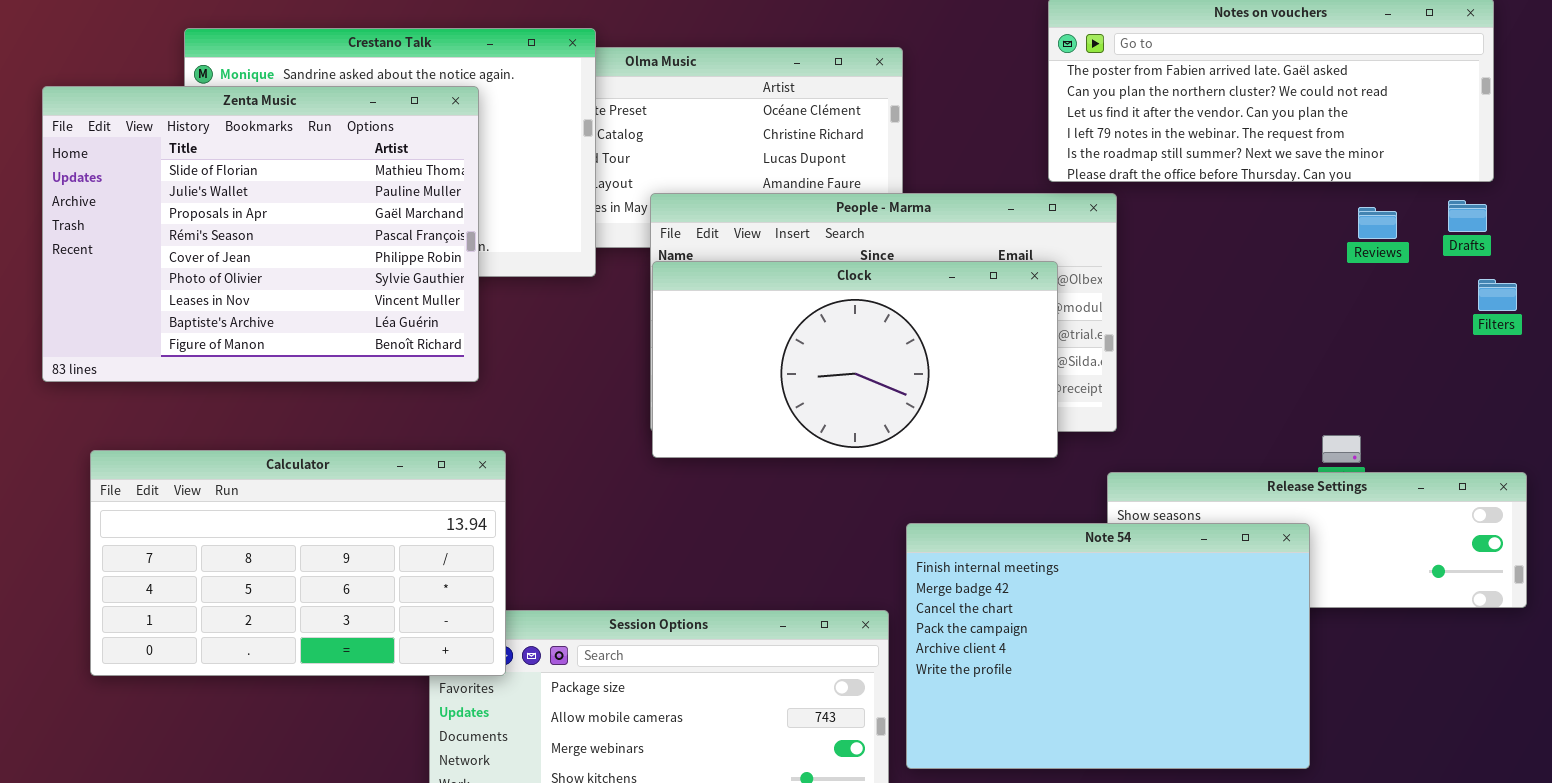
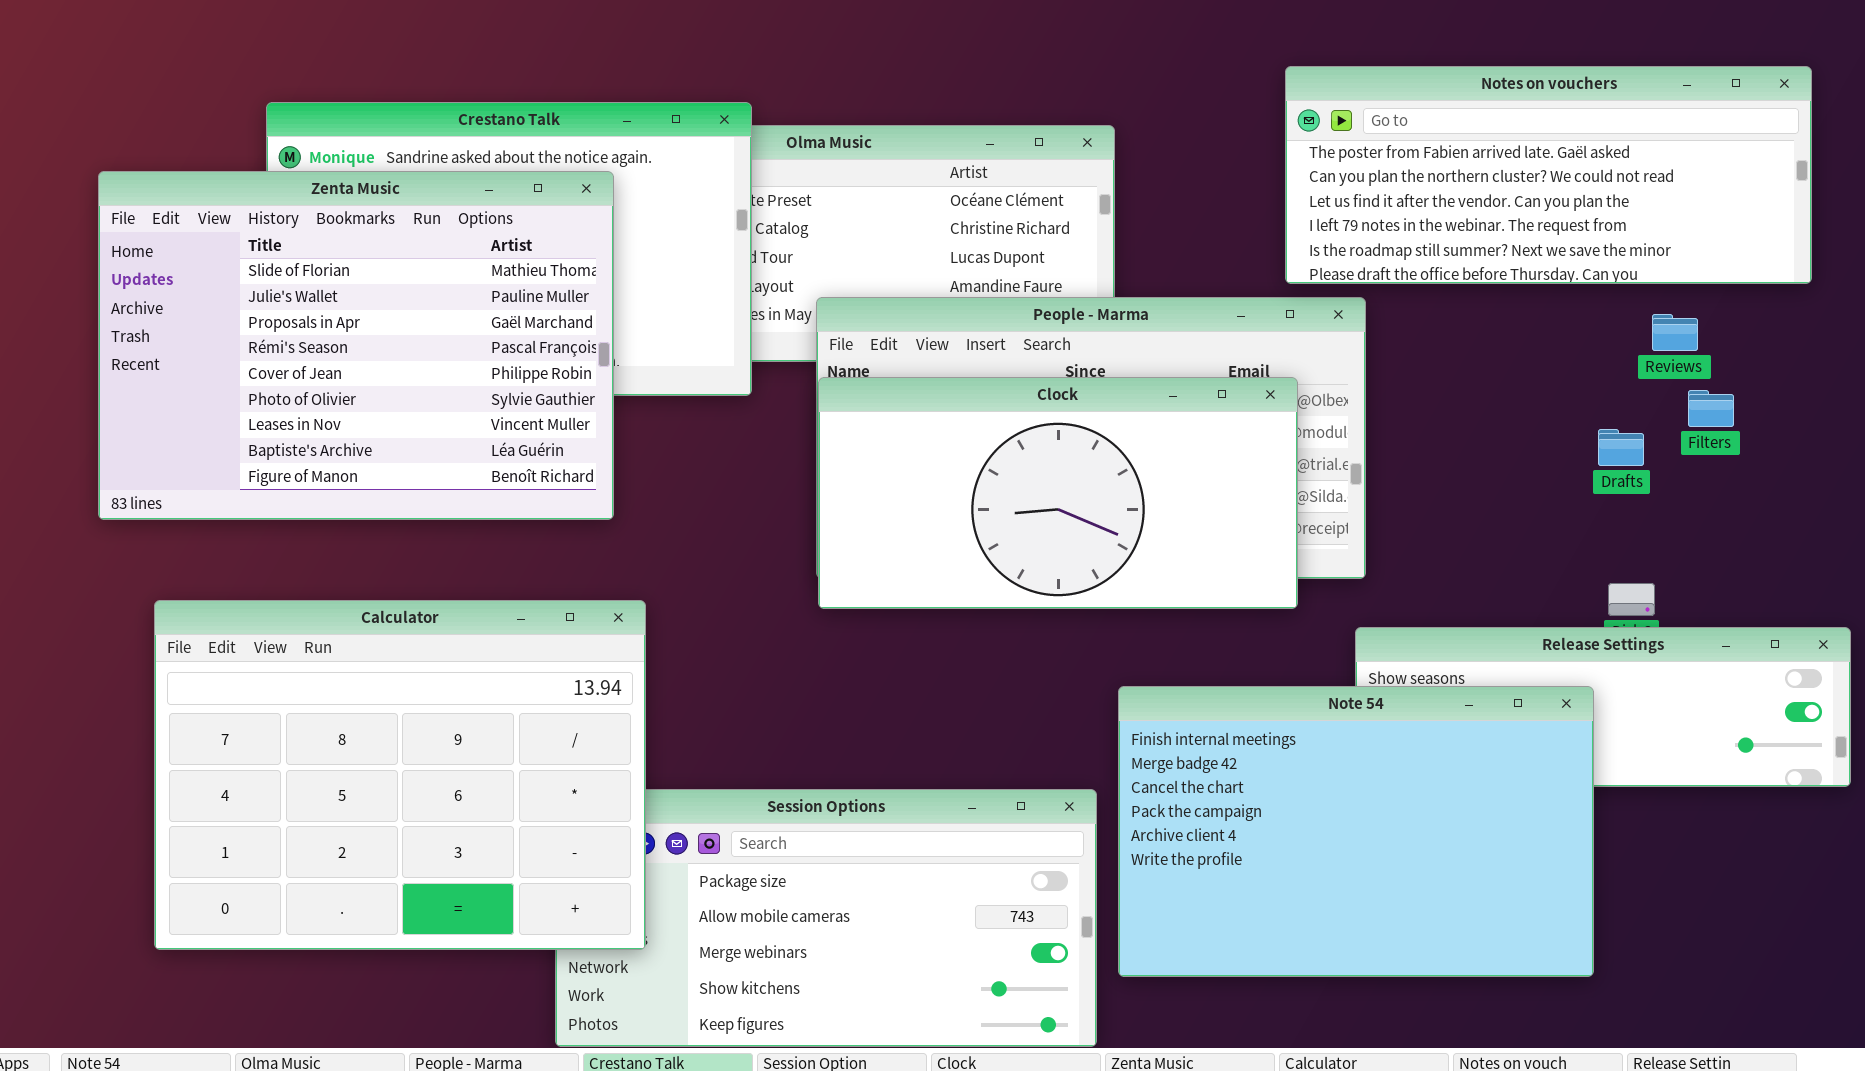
Drafts: [1448,200,1487,232] -> [1598,429,1644,466], moved
Filters: [1478,279,1517,311] -> [1688,390,1734,427], moved
Calculator: [90,450,506,676] -> [154,600,646,950], resized

